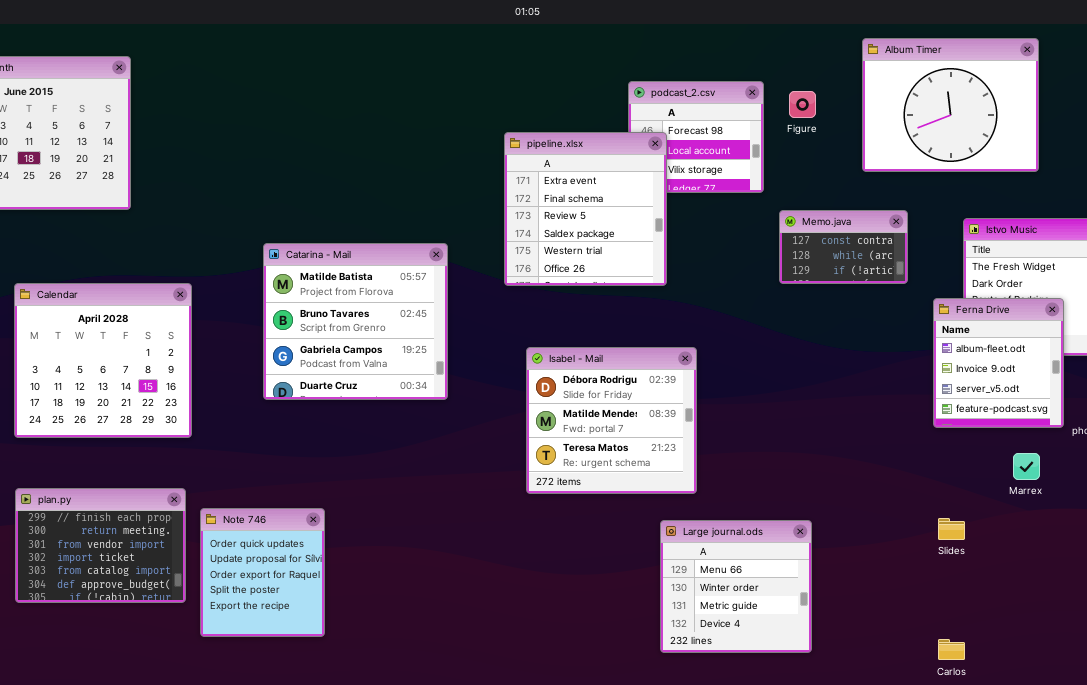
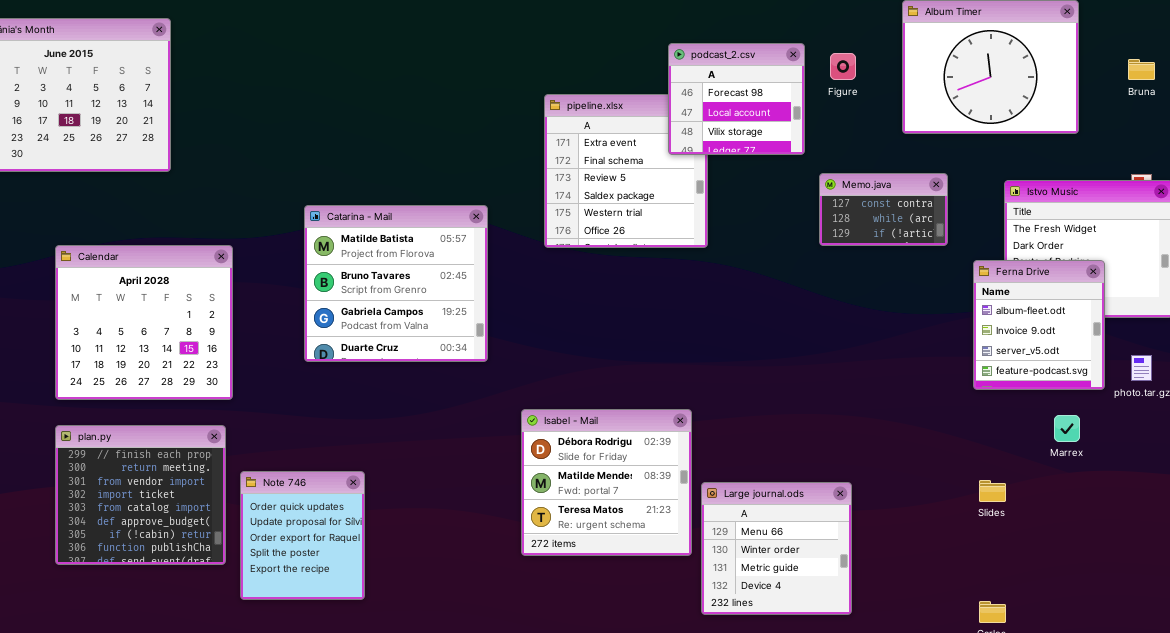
podcast_2.csv: [628,81,764,193] -> [668,43,805,155], raised
Isabel - Mail: [526,347,697,494] -> [521,409,692,556], moved
plan.py: [15,488,186,603] -> [55,425,226,565], resized

